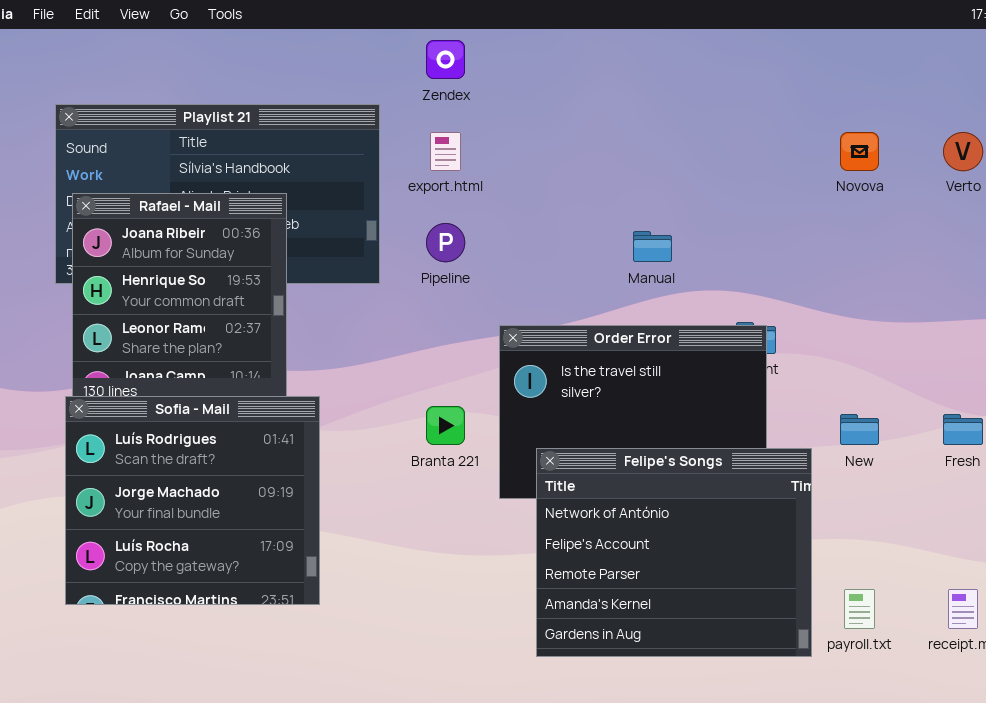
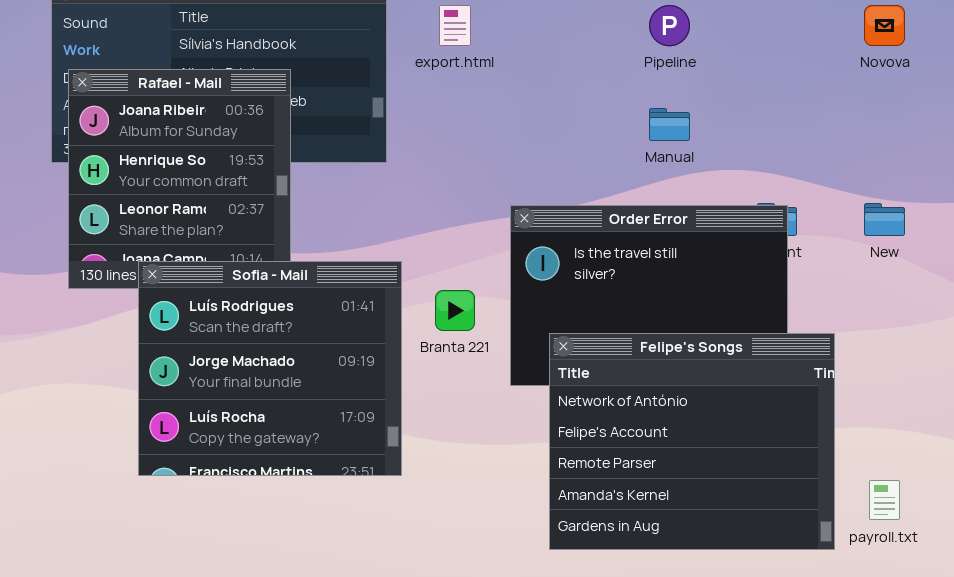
Pipeline: [426,223,465,262] -> [649,5,690,46], moved
Sofia - Mail: [65,396,320,605] -> [138,261,402,476], moved
New: [840,414,879,445] -> [864,203,905,236], moved

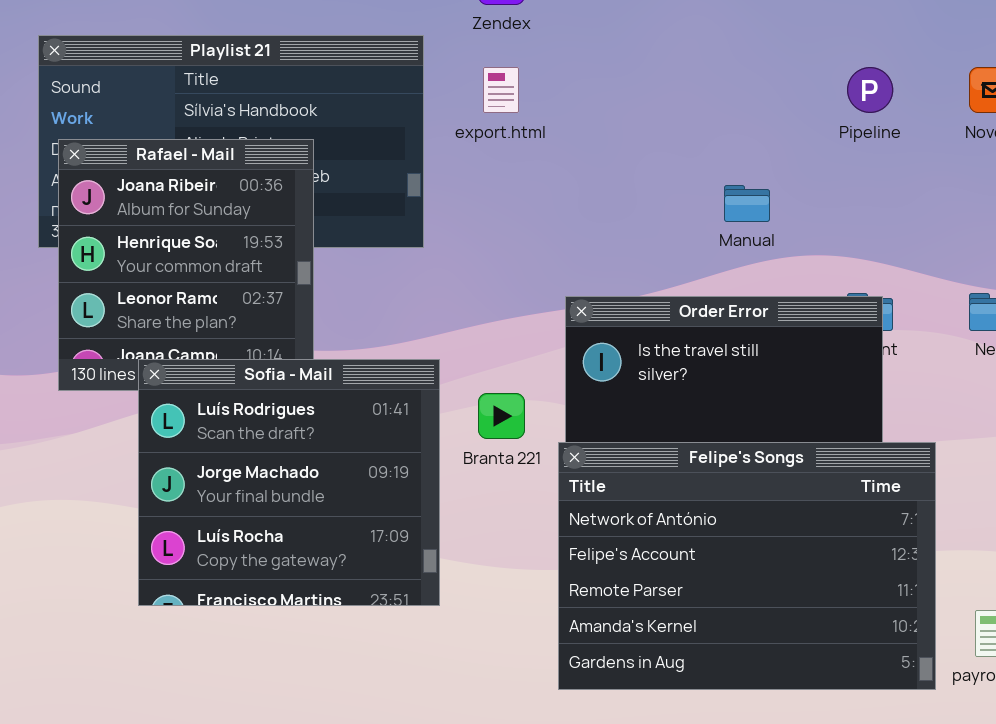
Pipeline: [649,5,690,46] -> [847,67,893,113], moved
Felipe's Songs: [549,333,835,550] -> [558,442,936,690], resized

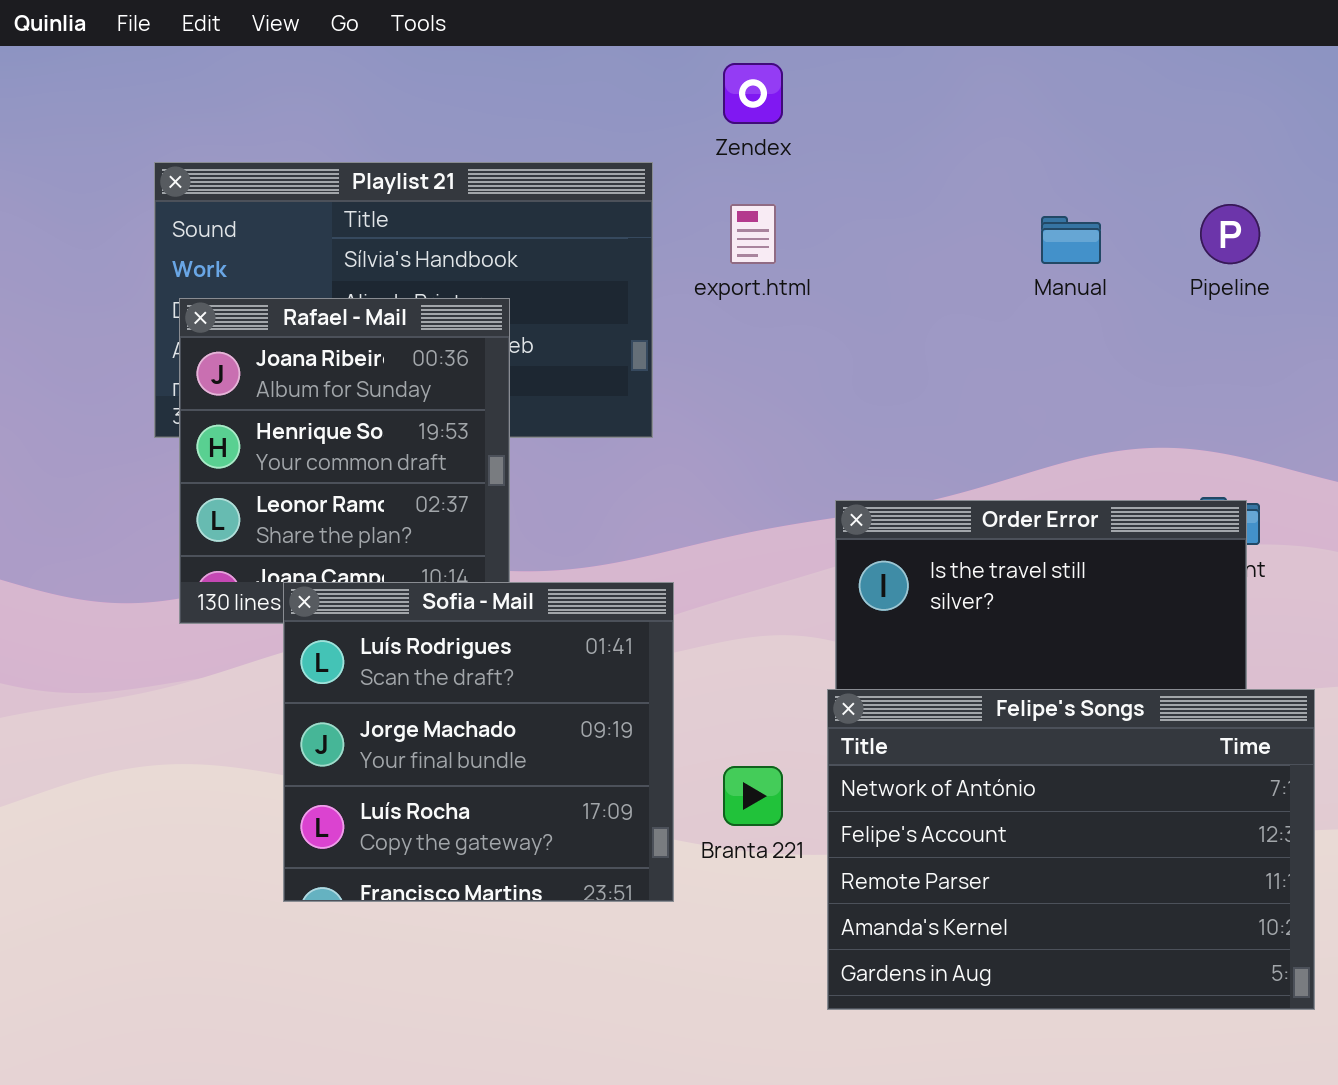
Manual: [724,185,770,222] -> [1041,216,1101,264], moved
Branta 221: [478,393,525,439] -> [723,766,783,826], moved

